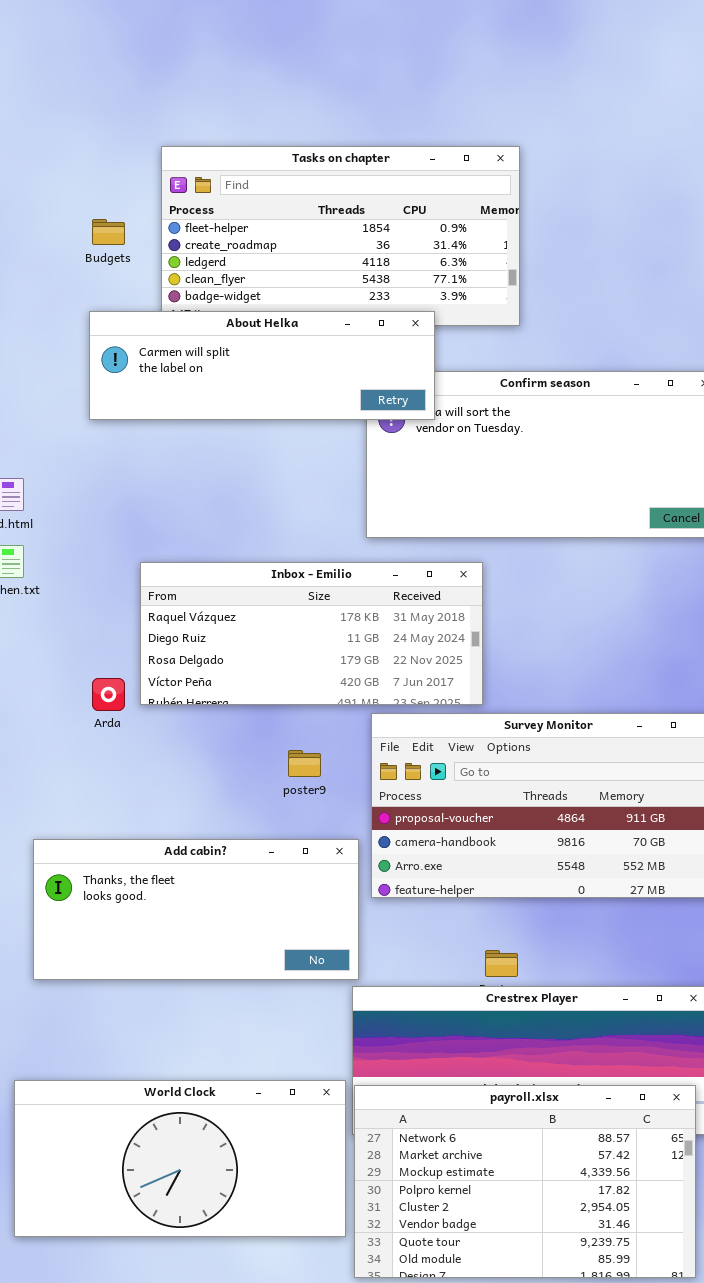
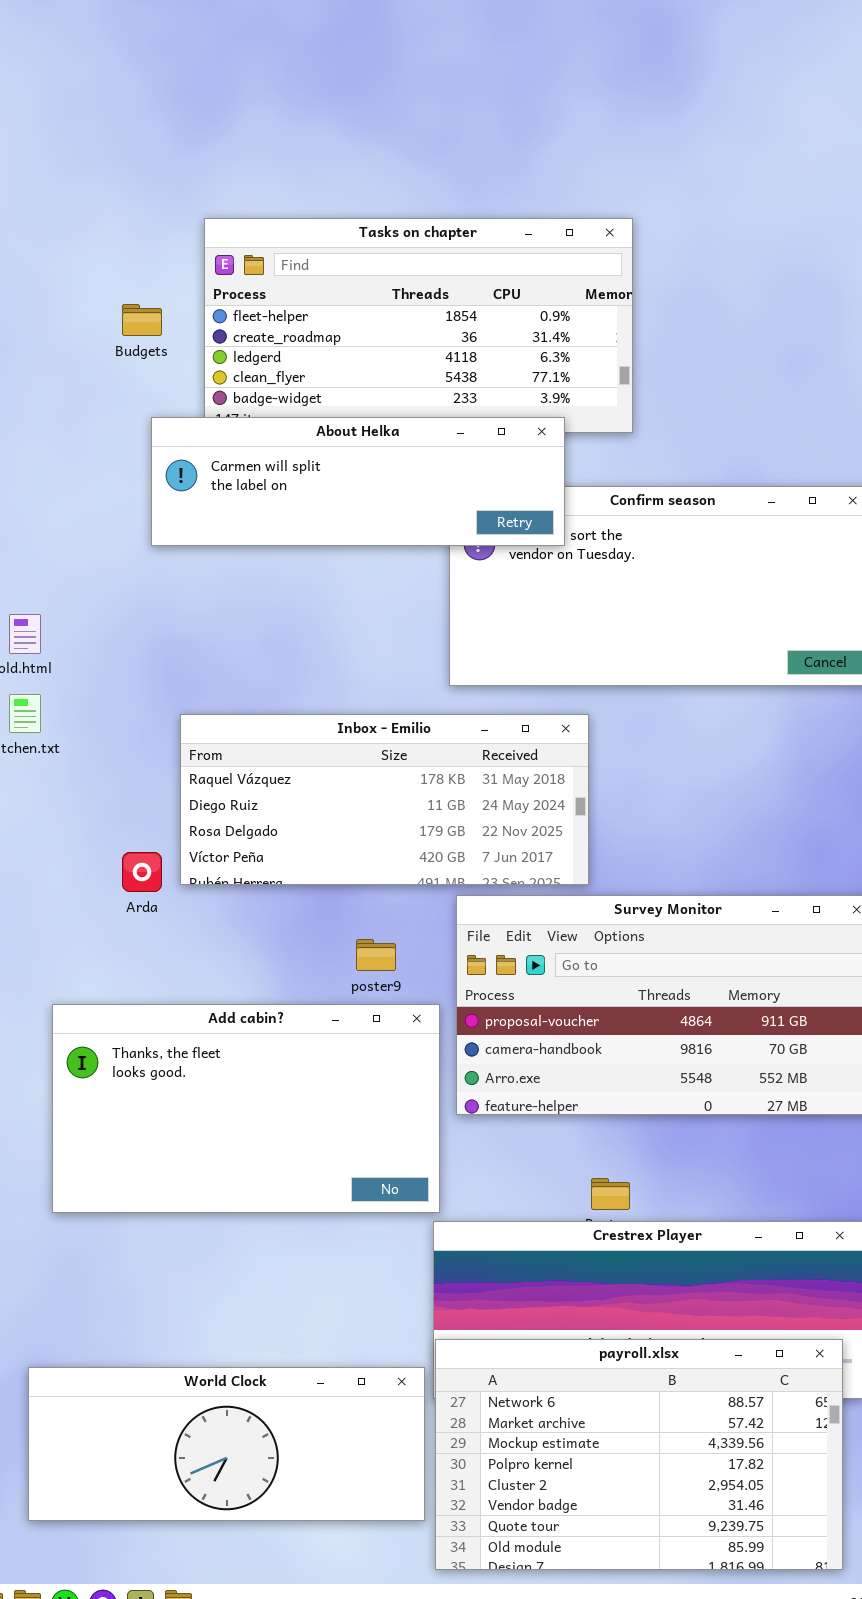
About Helka: [89,311,435,420] -> [151,417,565,546], moved
Add cabin?: [33,839,359,980] -> [52,1004,440,1213], resized
World Clock: [14,1080,346,1237] -> [28,1367,425,1521], resized

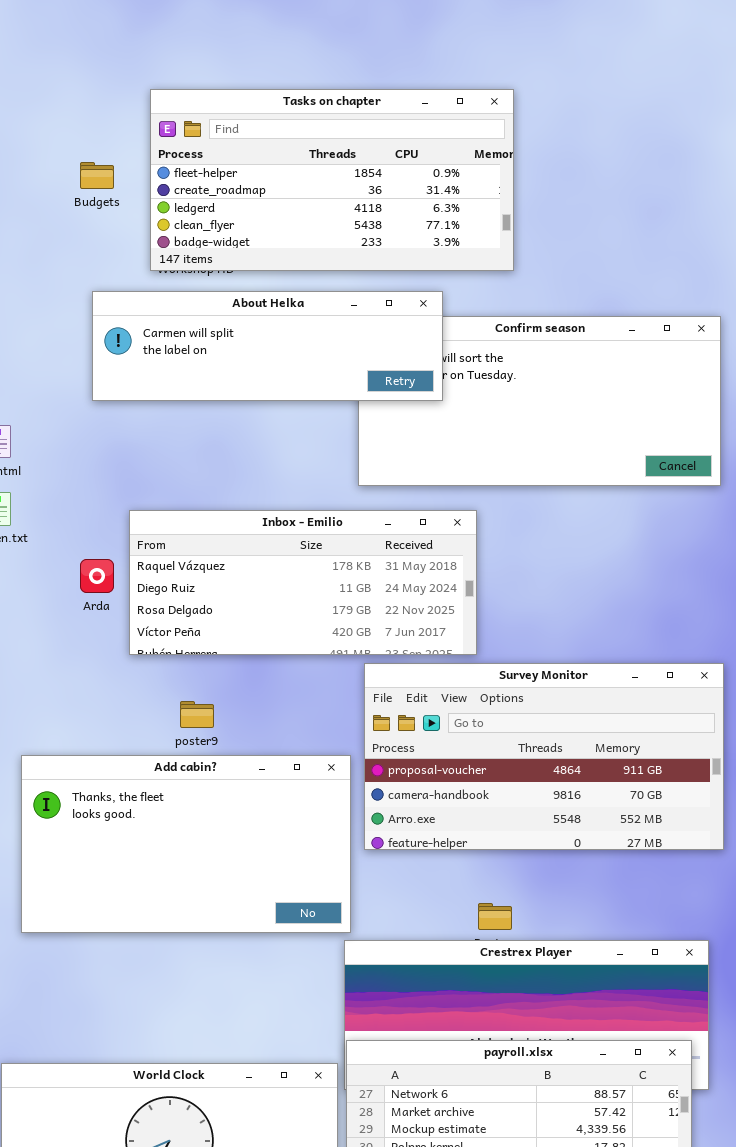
About Helka: [151,417,565,546] -> [92,291,443,401], moved
Arda: [122,852,162,892] -> [80,559,114,593], moved
poster9: [356,939,396,971] -> [180,701,214,728], moved

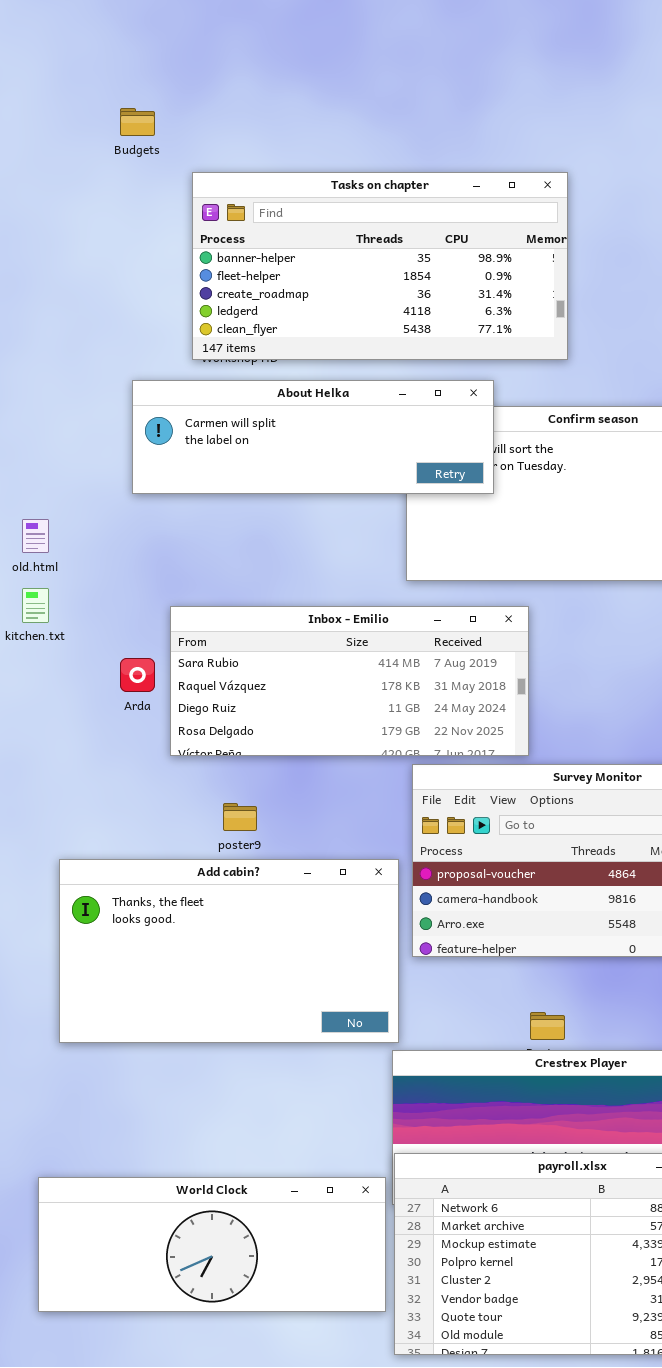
Tasks on chapter: [150,89,514,271] -> [192,172,568,360], scrolled up 1 row
Budgets: [80,162,114,189] -> [120,108,155,136], moved
Inbox - Emilio: [129,510,477,655] -> [170,606,529,756], scrolled up 1 row

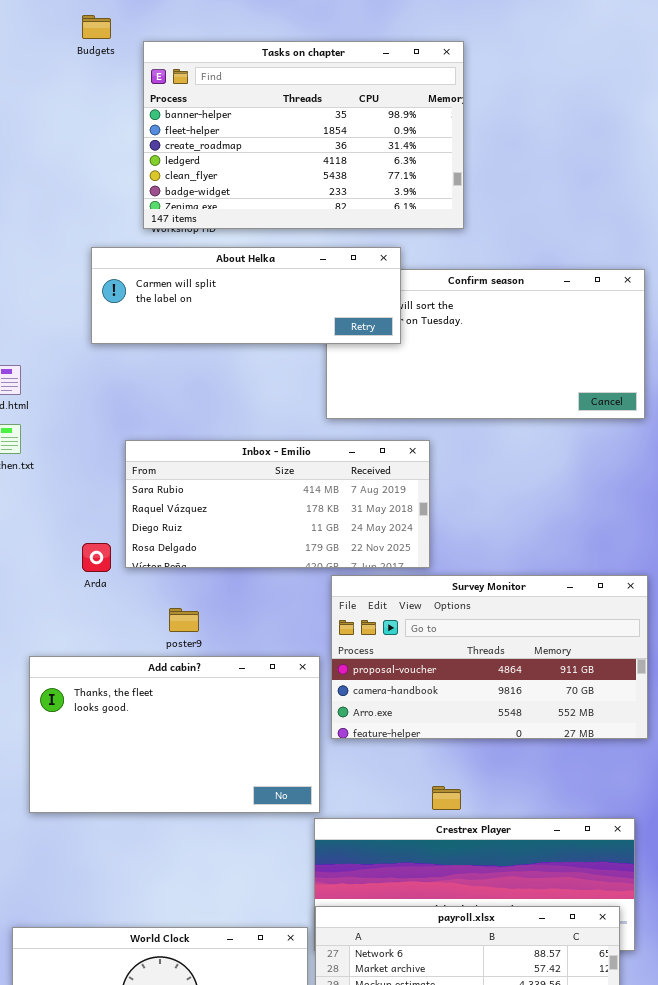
Tasks on chapter: [192,172,568,360] -> [143,41,464,229], resized
Arda: [120,658,155,692] -> [82,543,111,572], moved

